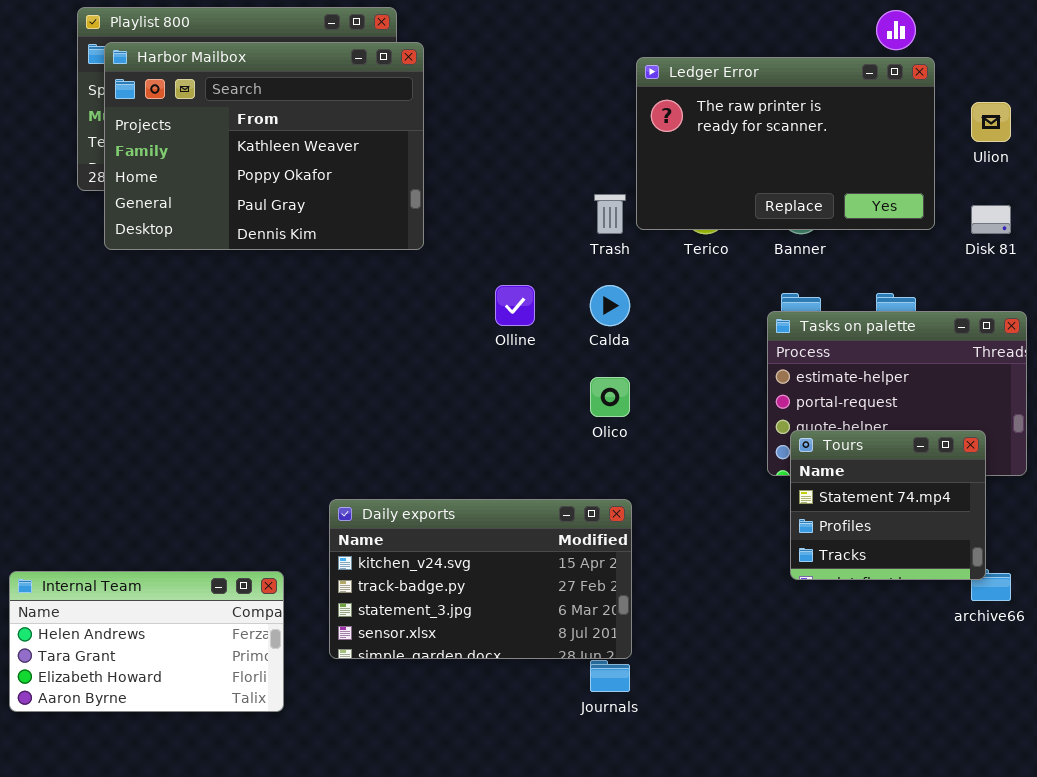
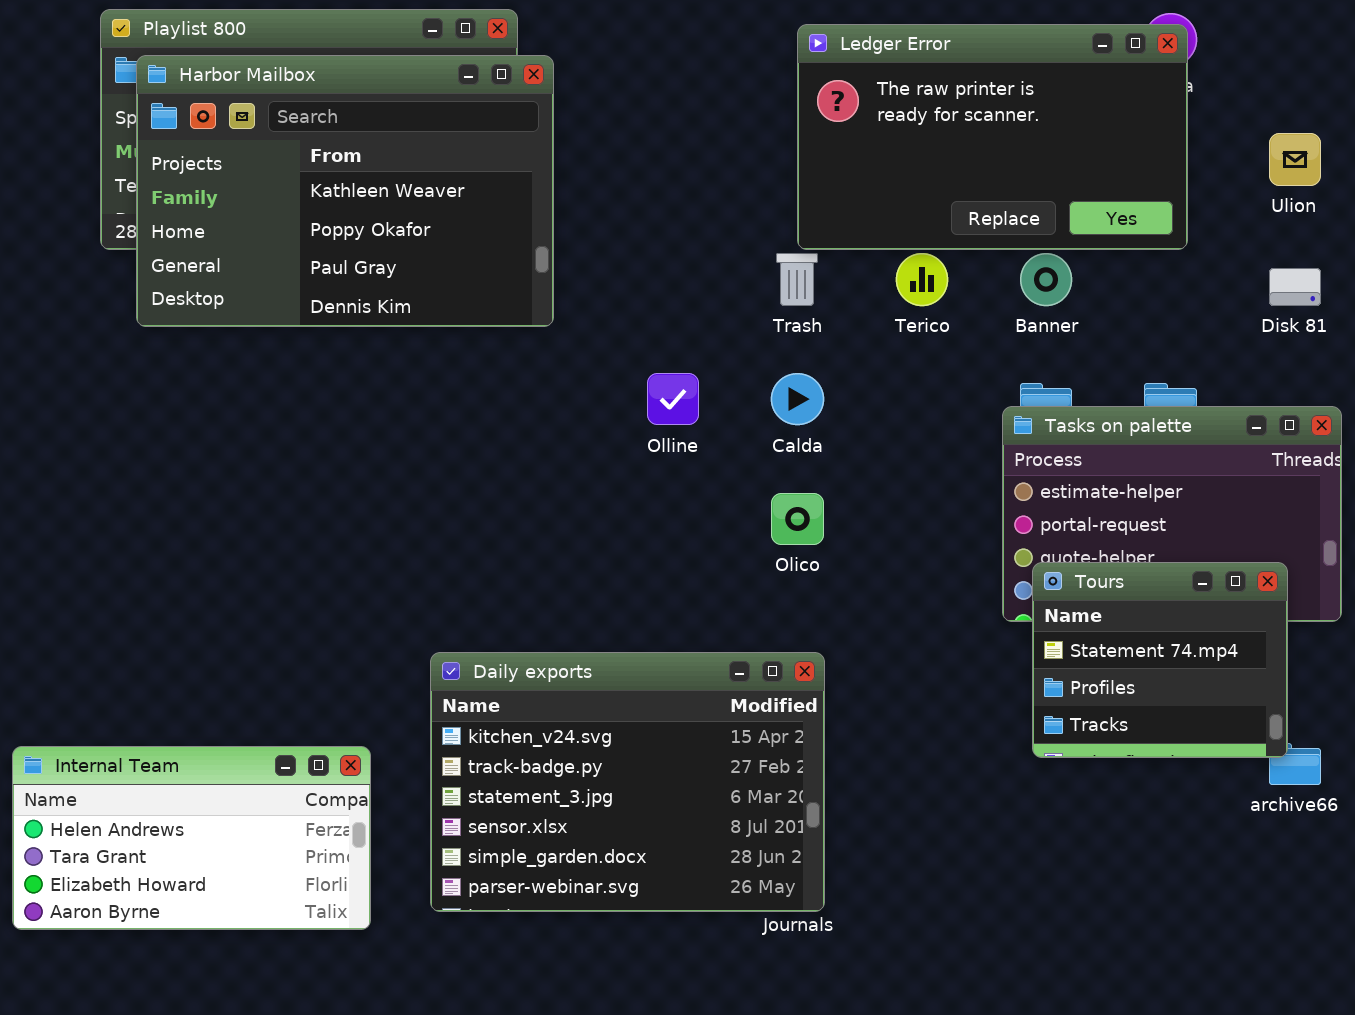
Ledger Error: [636,57,935,230] -> [797,24,1188,250], moved
Daily exports: [329,499,632,659] -> [430,652,825,912], resized

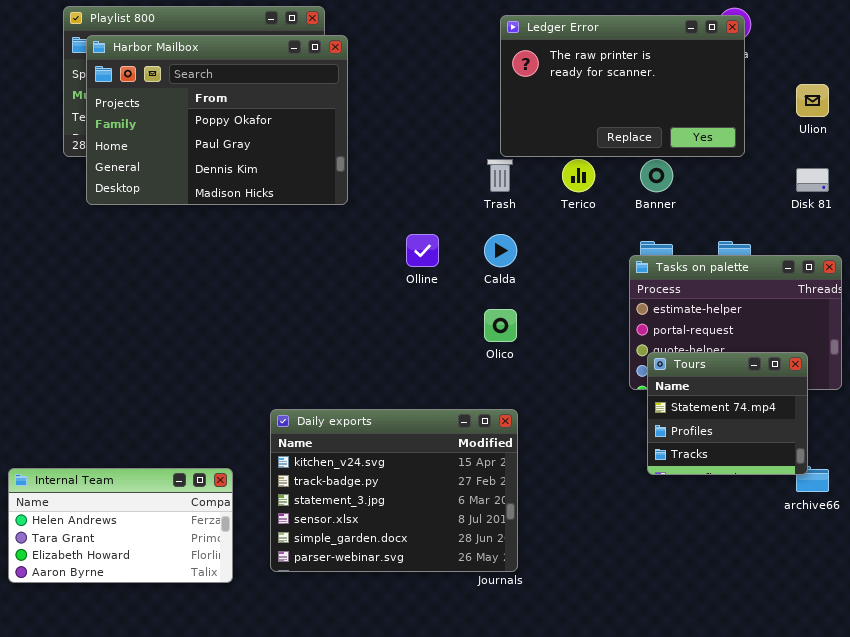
Harbor Mailbox: [136,55,554,327] -> [86,35,348,205], scrolled down 1 row

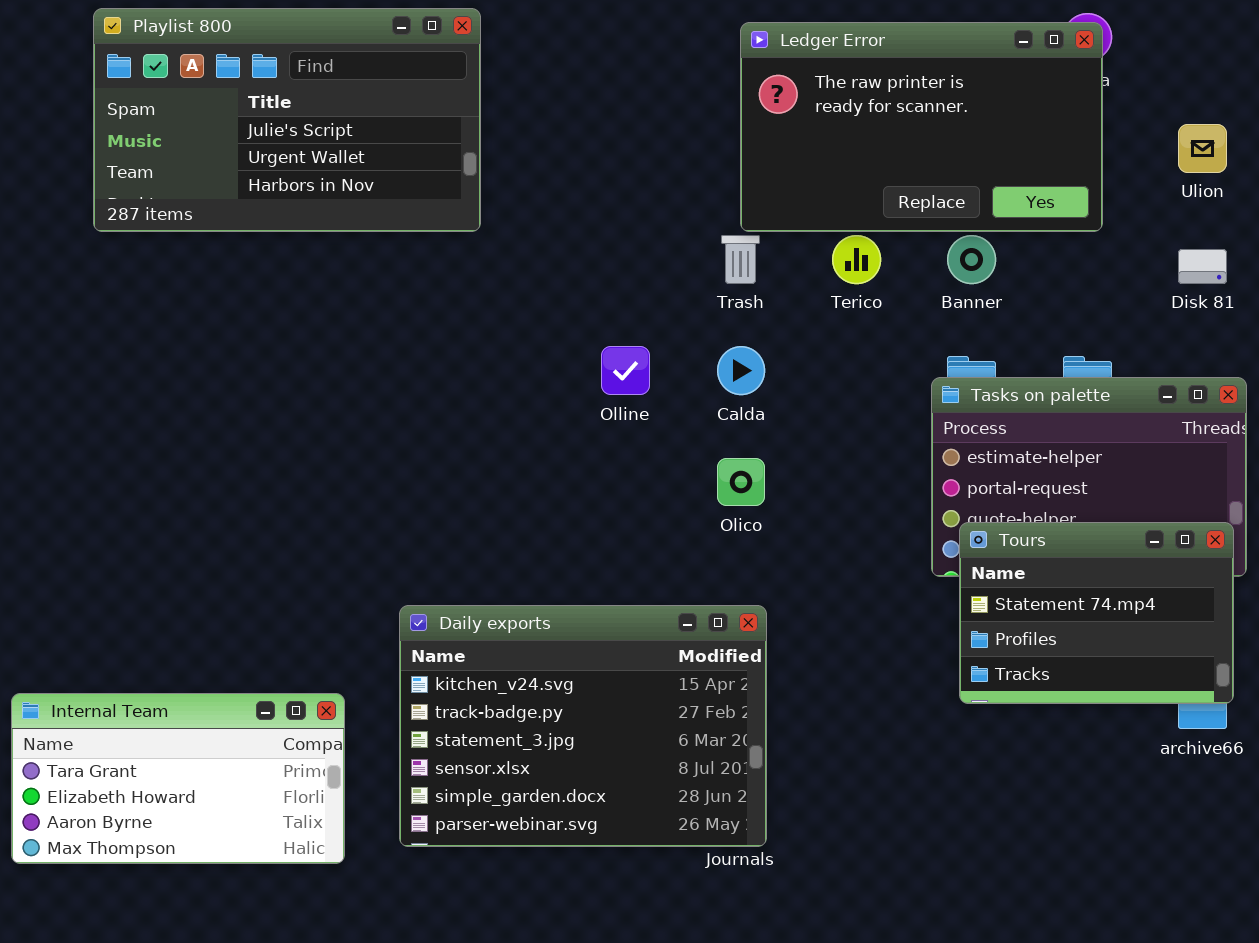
Harbor Mailbox: [86,35,348,205] -> none, closed
Tours: [647,352,808,475] -> [959,522,1234,704], resized
Internal Team: [8,468,233,583] -> [11,693,345,864], scrolled down 1 row

